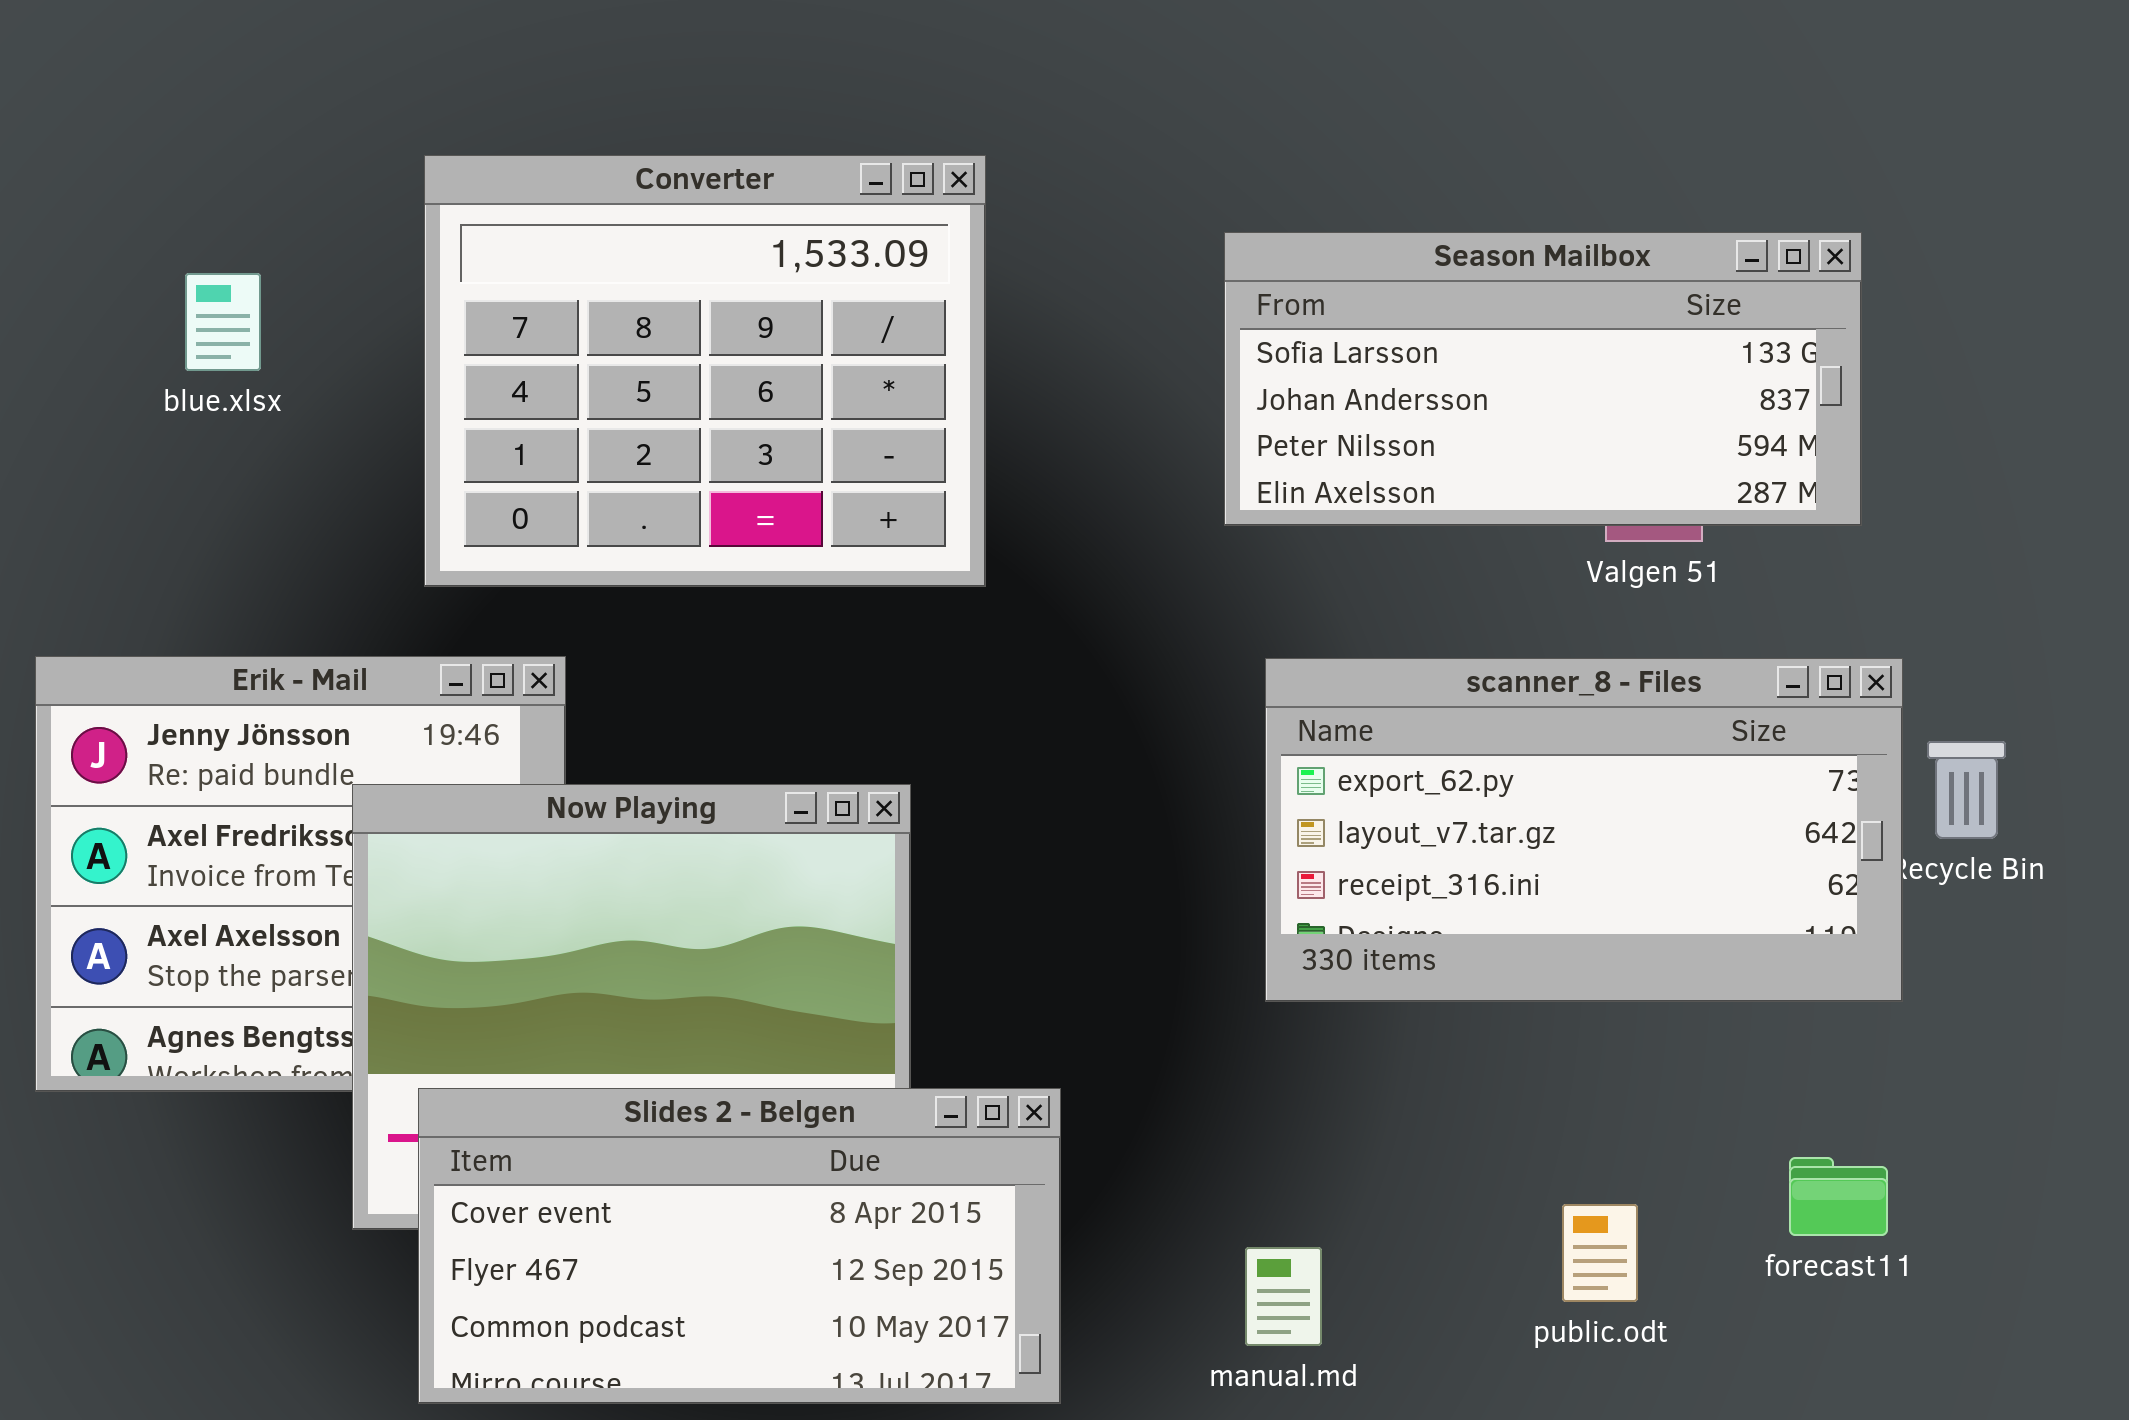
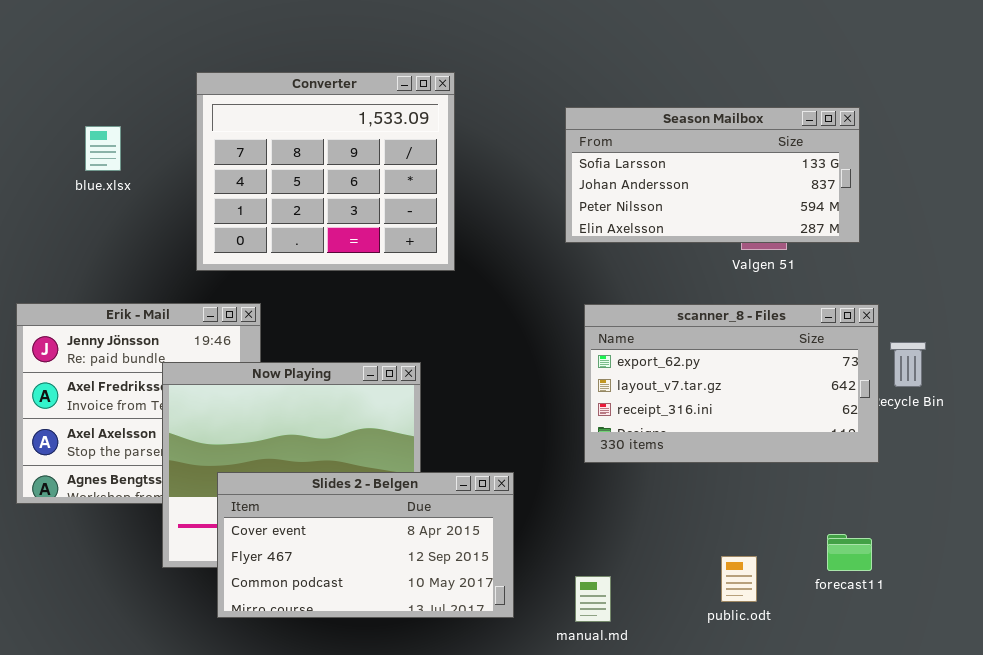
Slides 2 - Belgen: [418,1088,1061,1404] -> [217,472,514,618], moved

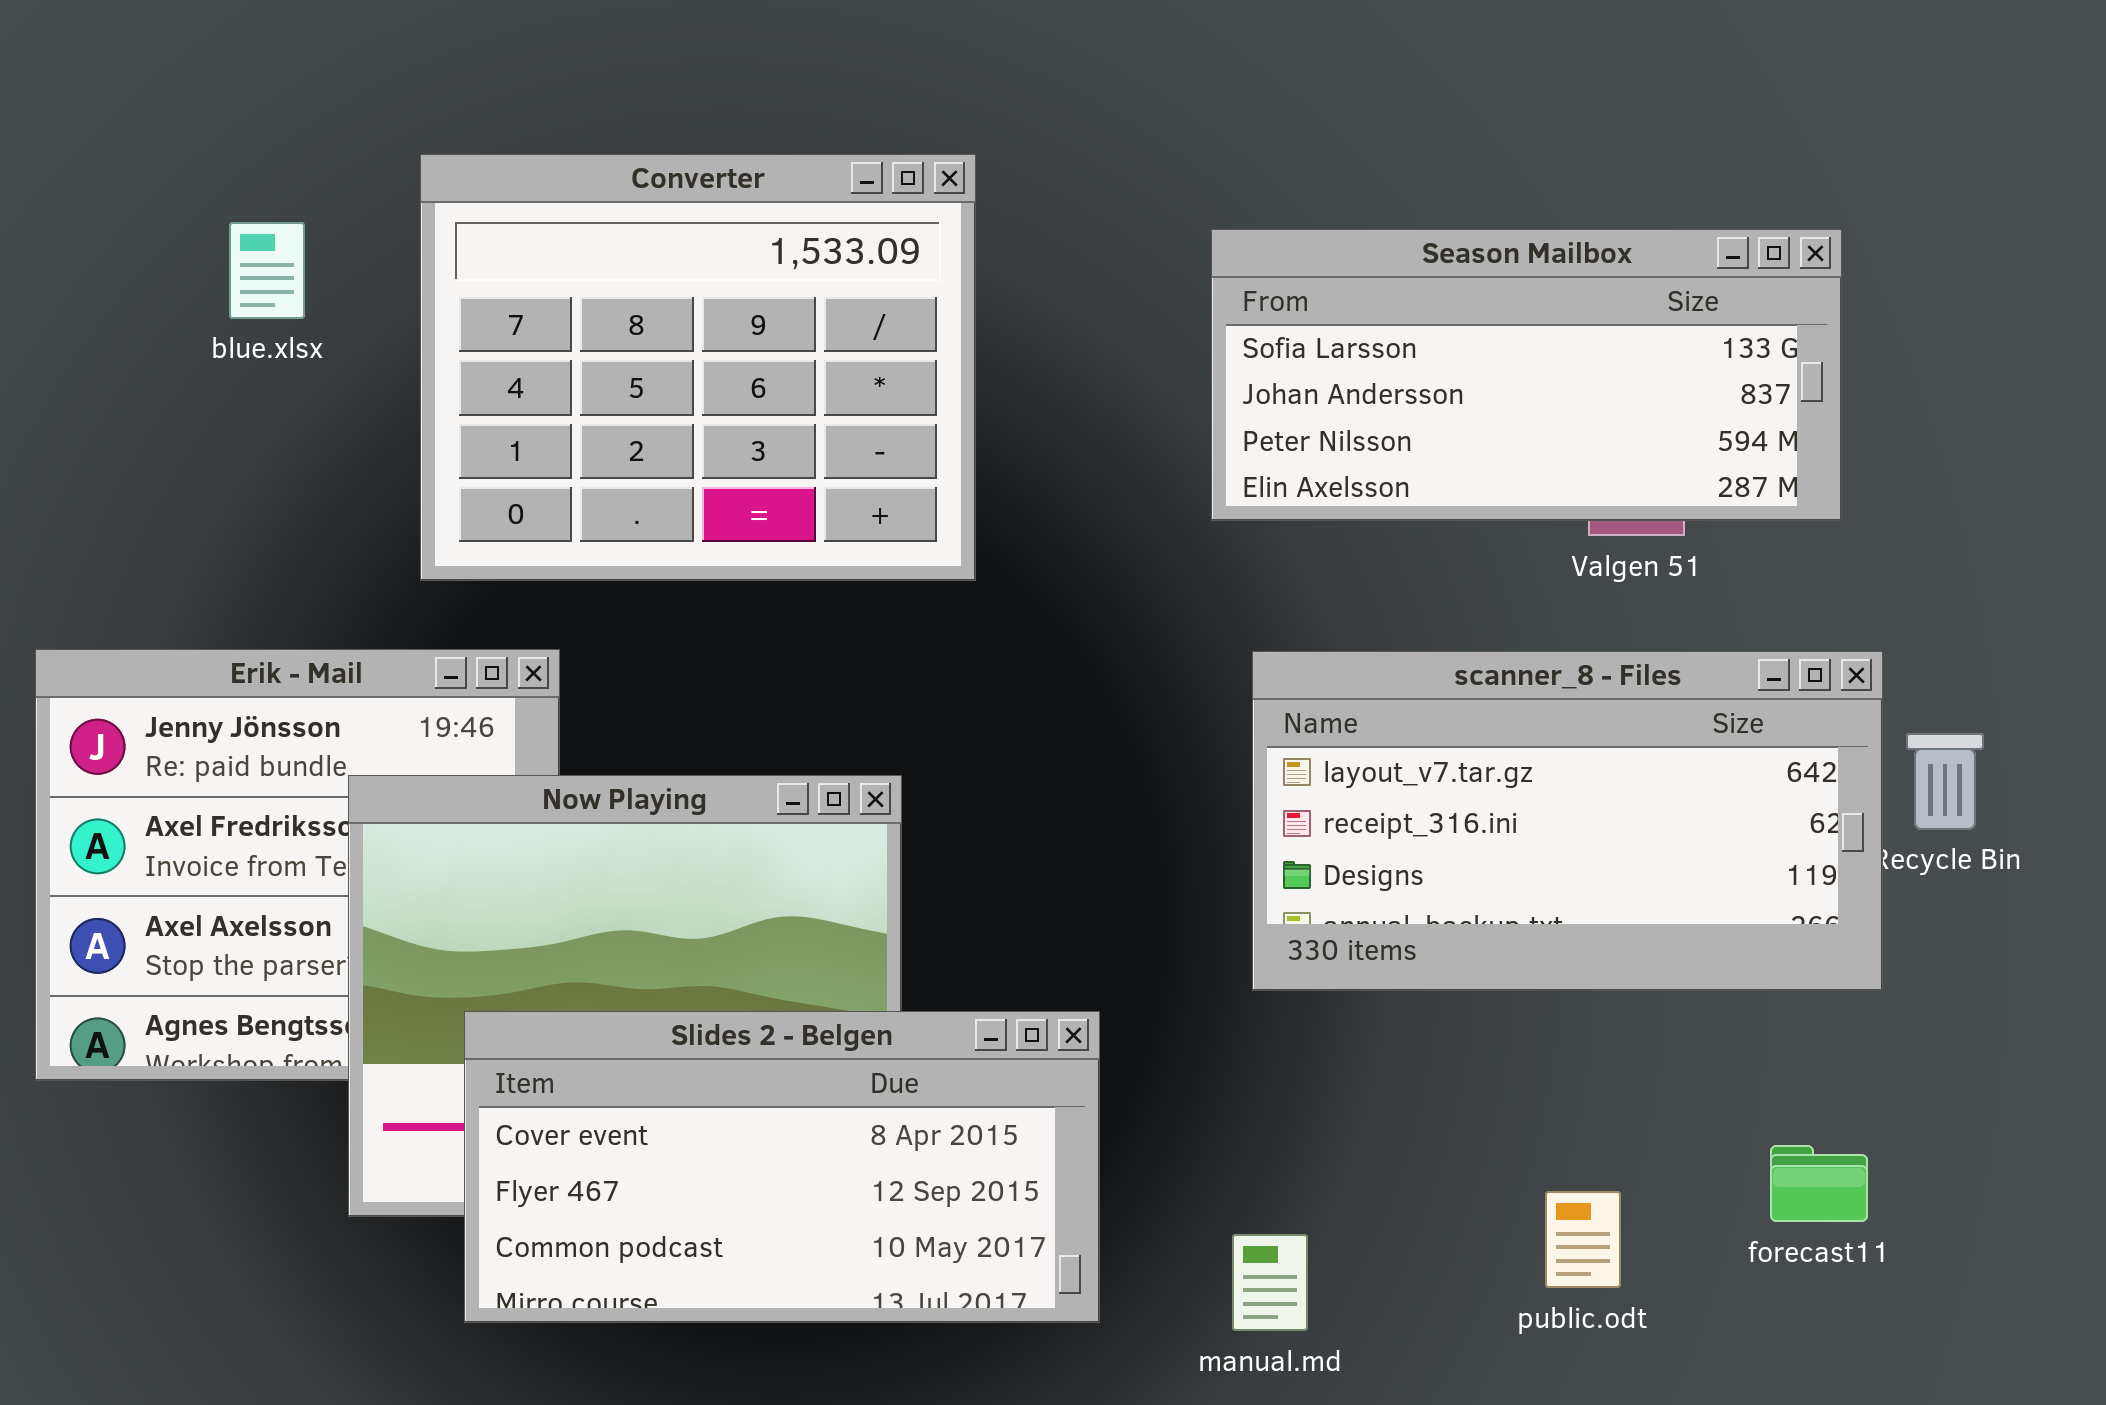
blue.xlsx: [85,126,121,171] -> [229,222,305,319], moved
scanner_8 - Files: [584,304,879,463] -> [1252,651,1883,991], scrolled down 1 row

